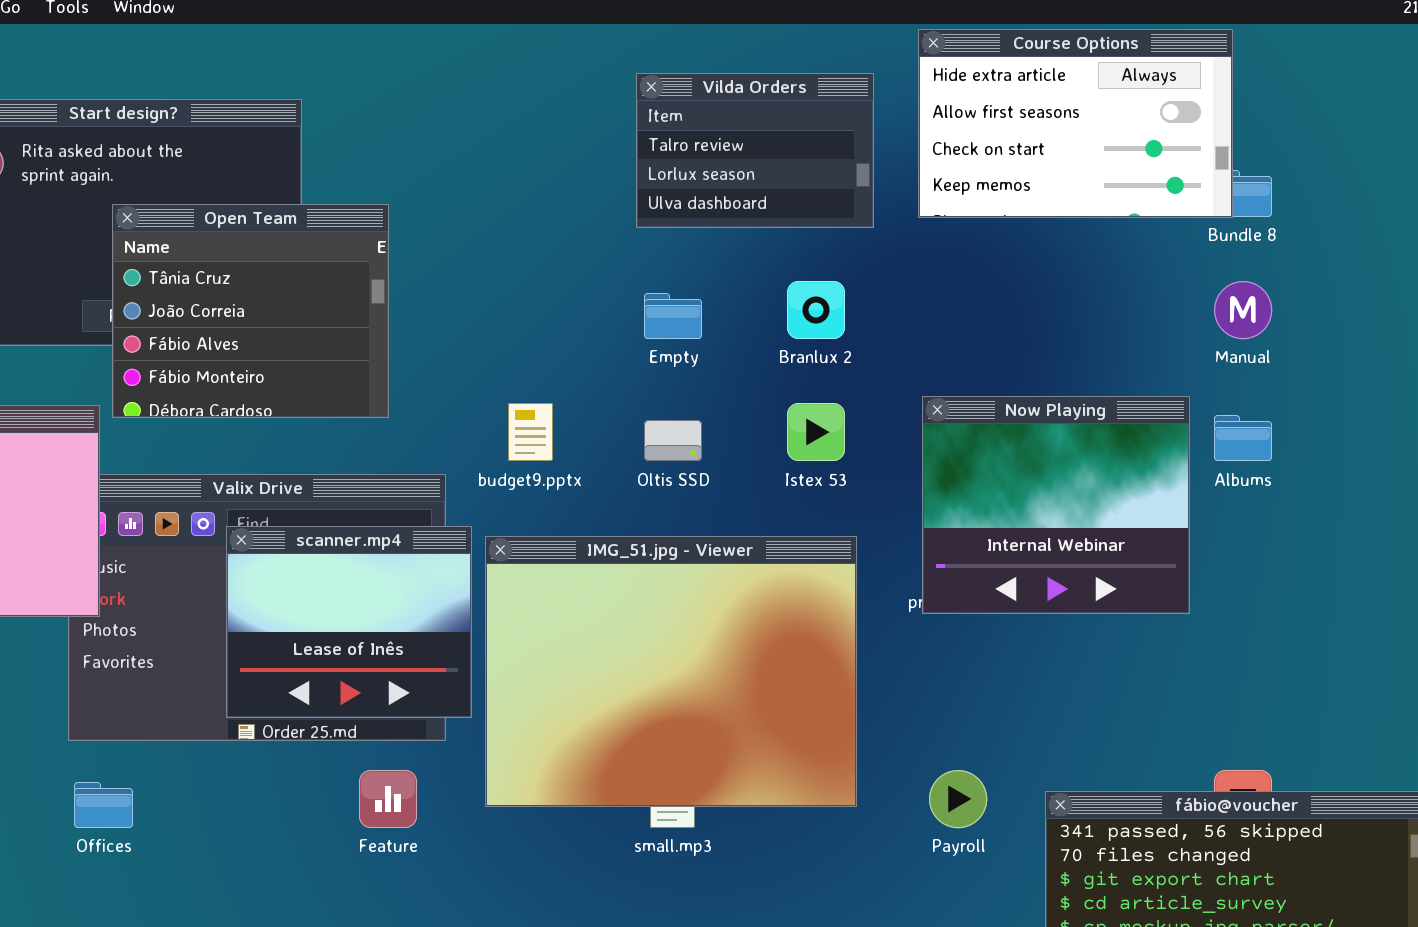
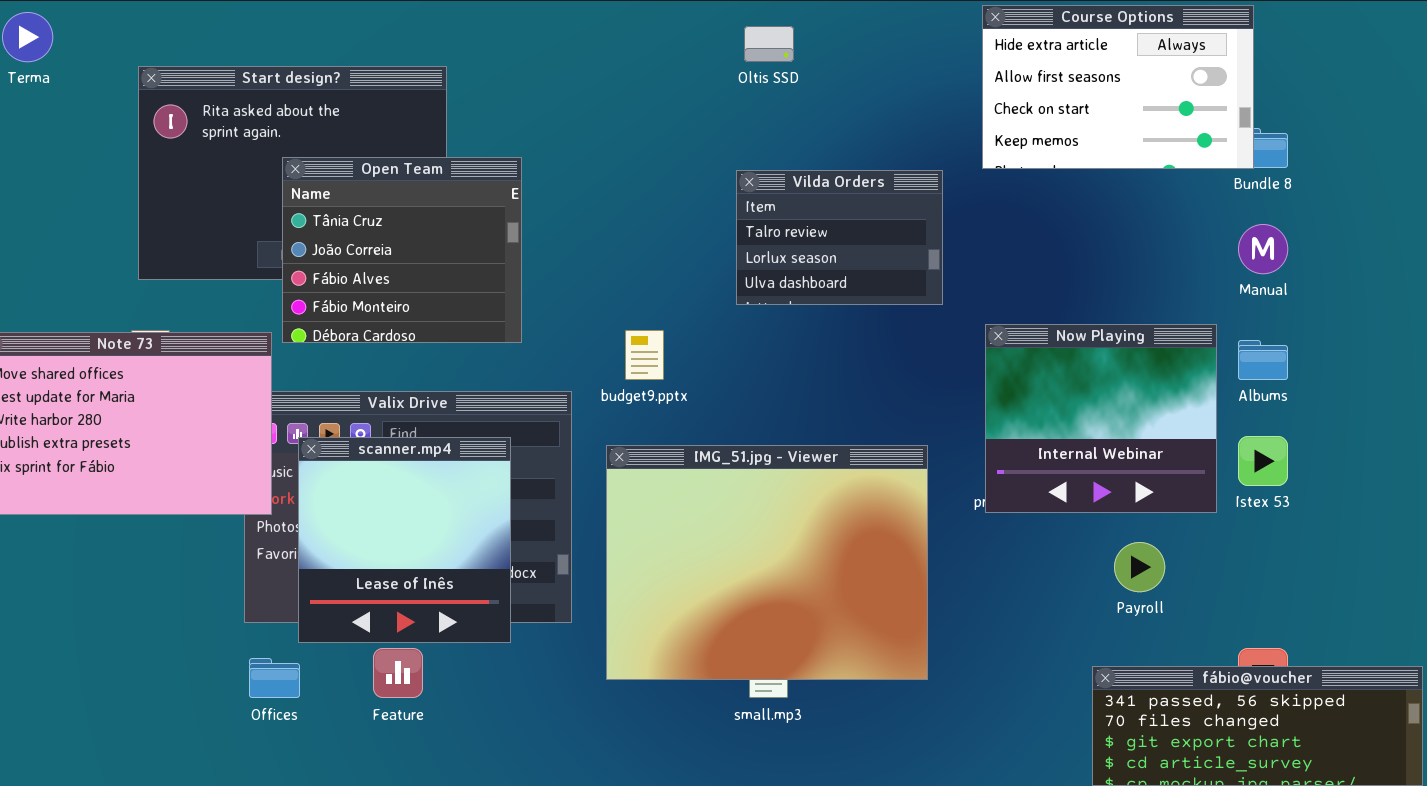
Vilda Orders: [636,73,874,228] -> [736,170,943,305], moved
Istex 53: [787,403,845,461] -> [1238,436,1288,486], moved
Oltis SSD: [644,420,702,461] -> [744,26,794,62], moved
scanner.mp4: [226,526,472,718] -> [298,437,511,643], moved, resized
Feature: [359,770,417,828] -> [373,648,423,698], moved
Payroll: [929,770,987,828] -> [1114,542,1165,592], moved

